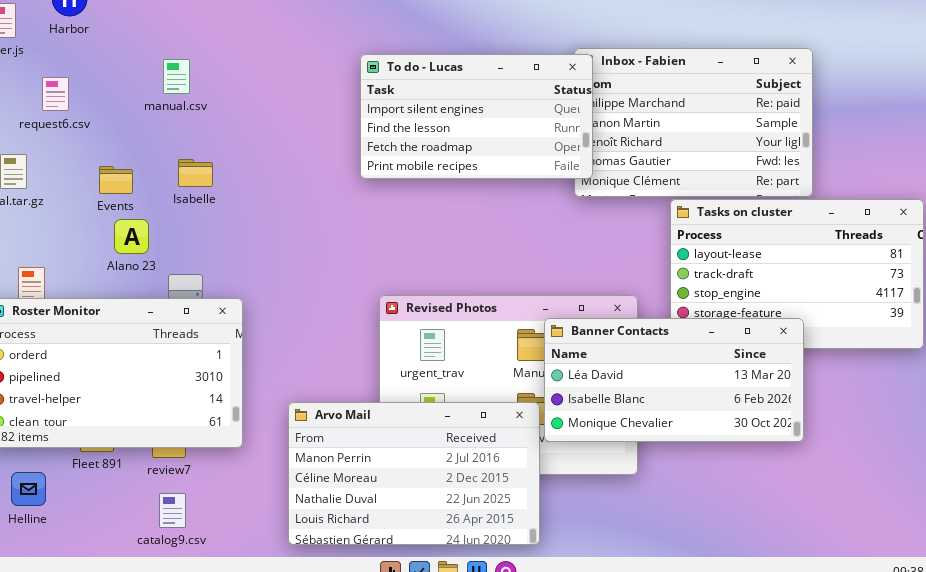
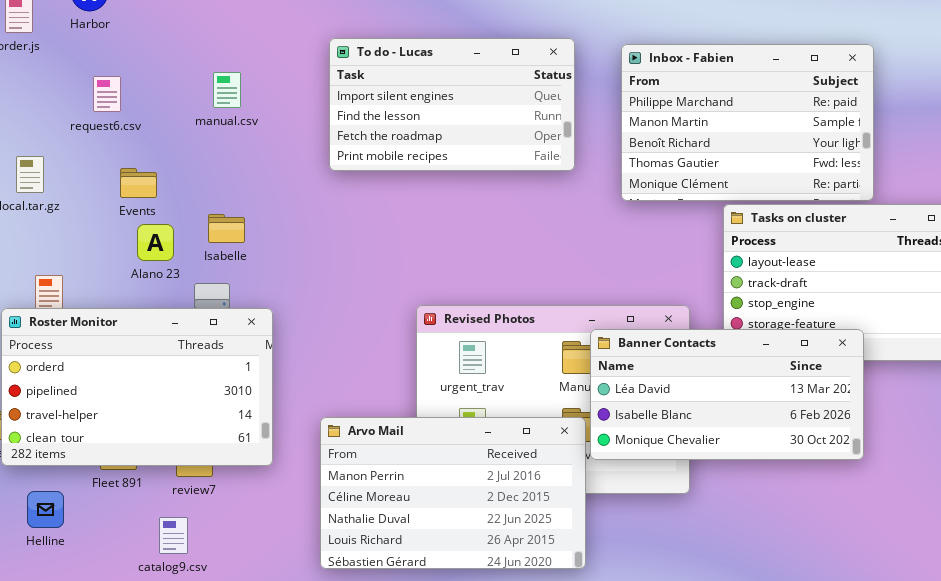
To do - Lucas: [360,54,593,179] -> [329,38,575,171], moved
manual.csv: [163,59,190,94] -> [213,72,241,108], moved
request6.csv: [42,77,69,111] -> [93,76,121,112], moved
Isabelle: [178,159,213,187] -> [208,214,245,243], moved
catalog9.csv: [159,493,186,528] -> [159,517,188,554], moved

